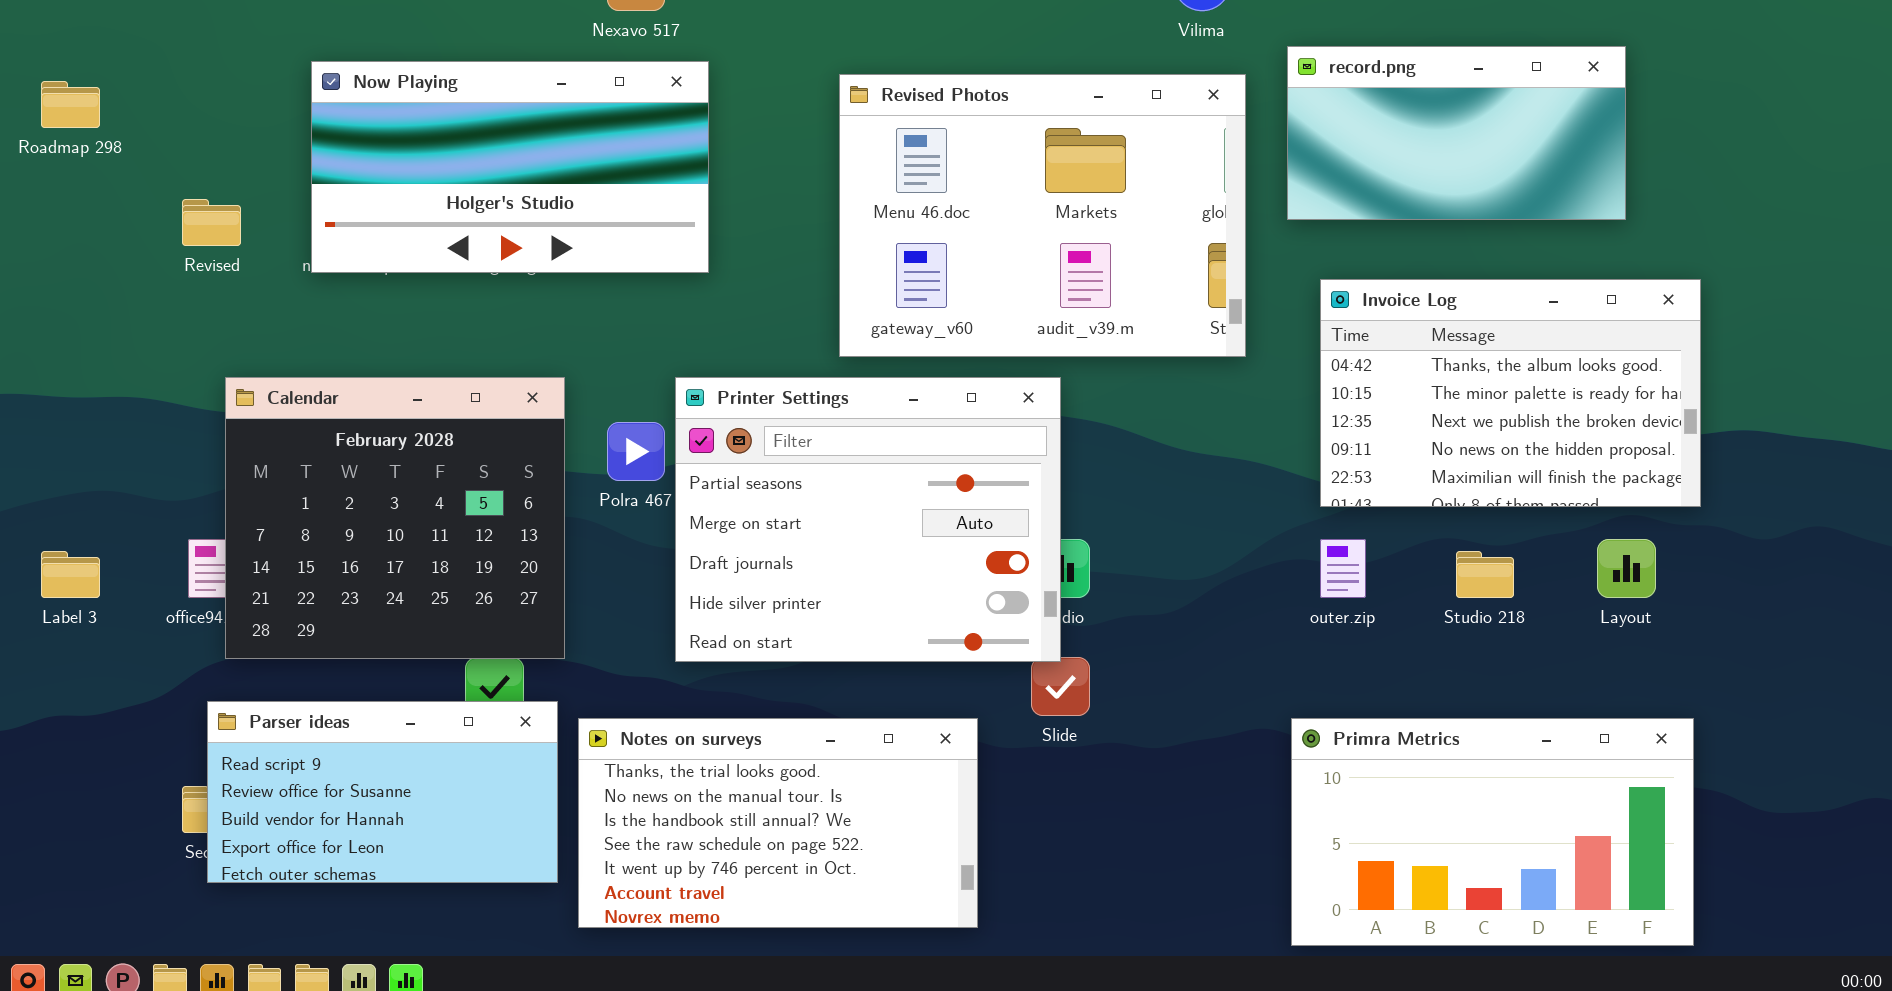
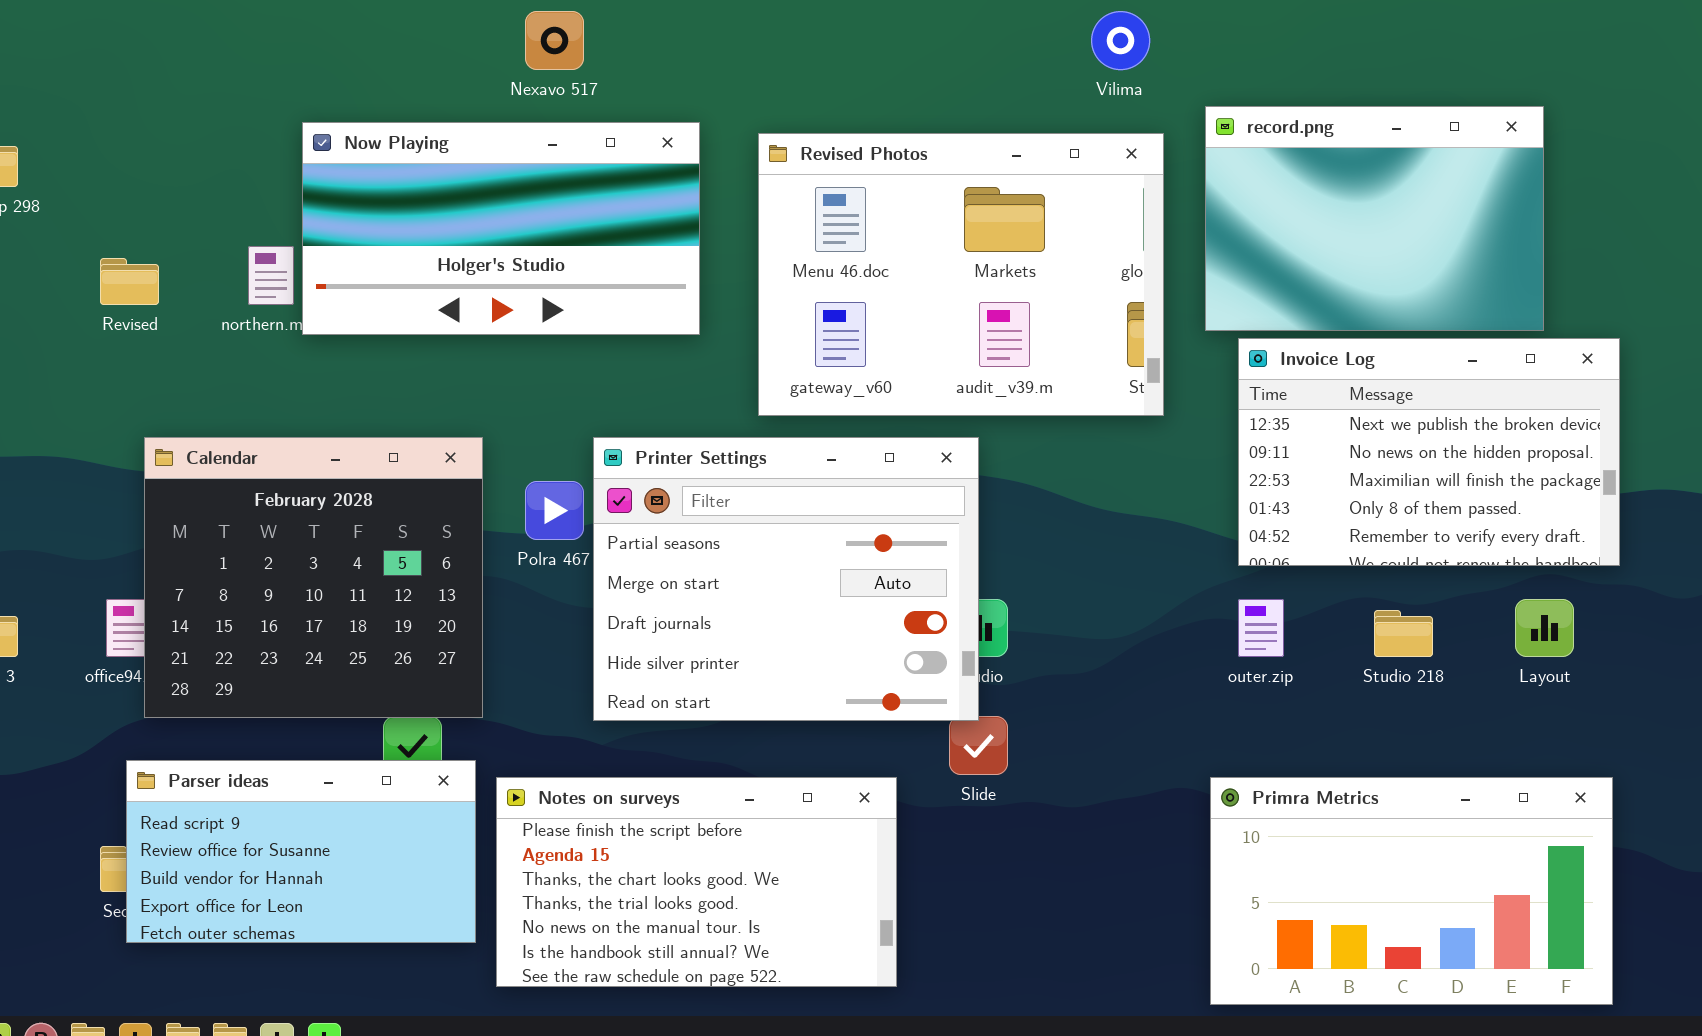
record.png: [1287,46,1626,220] -> [1205,106,1544,331], resized
Now Playing: [311,61,709,273] -> [302,122,700,335], moved
Invoice Log: [1320,279,1701,507] -> [1238,338,1620,566], scrolled down 2 rows
Notes on surveys: [578,718,978,928] -> [496,777,897,987], scrolled up 3 rows

